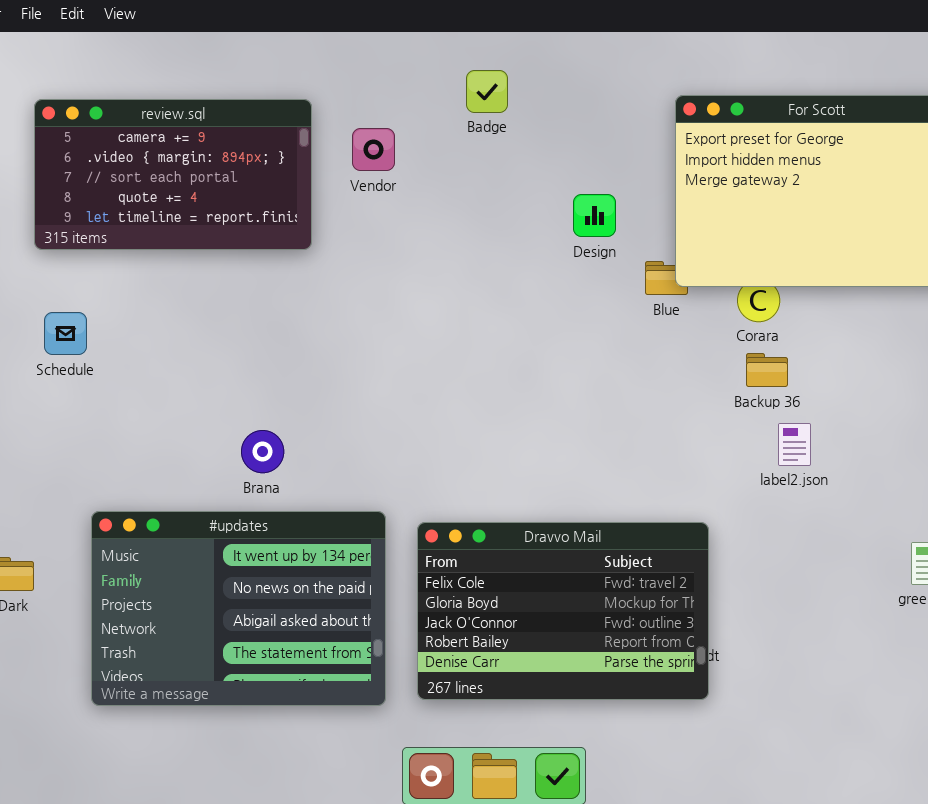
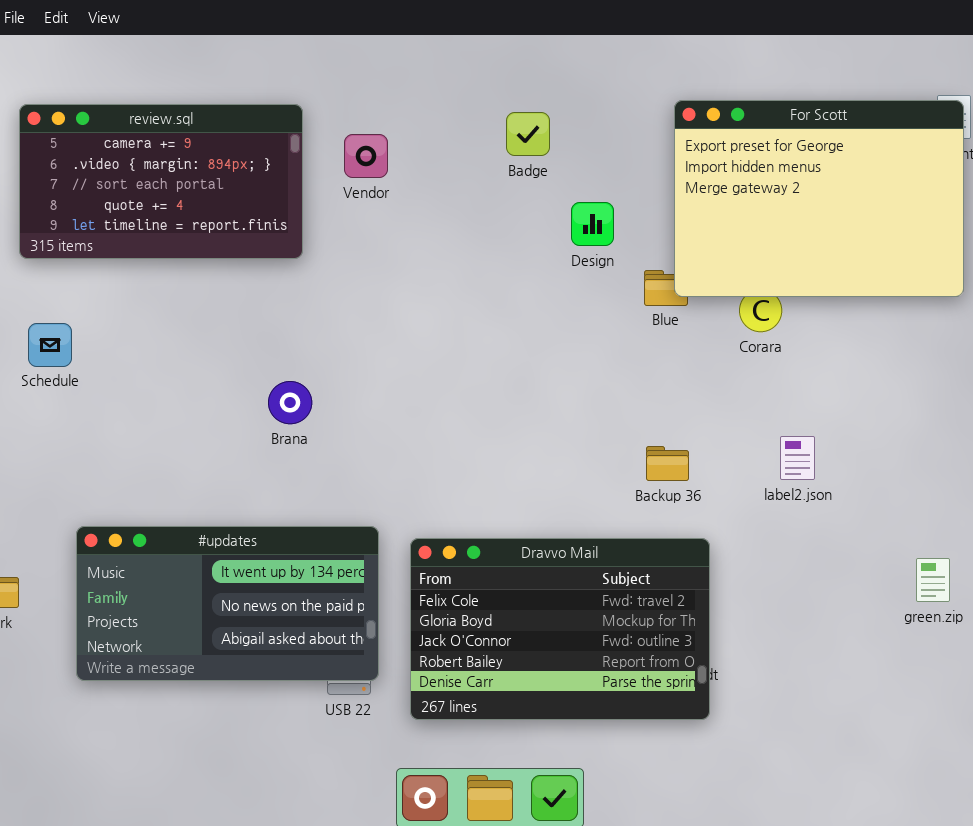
Badge: [466,70,508,113] -> [506,112,550,156], moved
Backup 36: [746,353,788,387] -> [646,446,689,481], moved
Brana: [241,430,284,473] -> [268,381,312,424], moved
#updates: [91,511,386,706] -> [76,526,379,681], resized

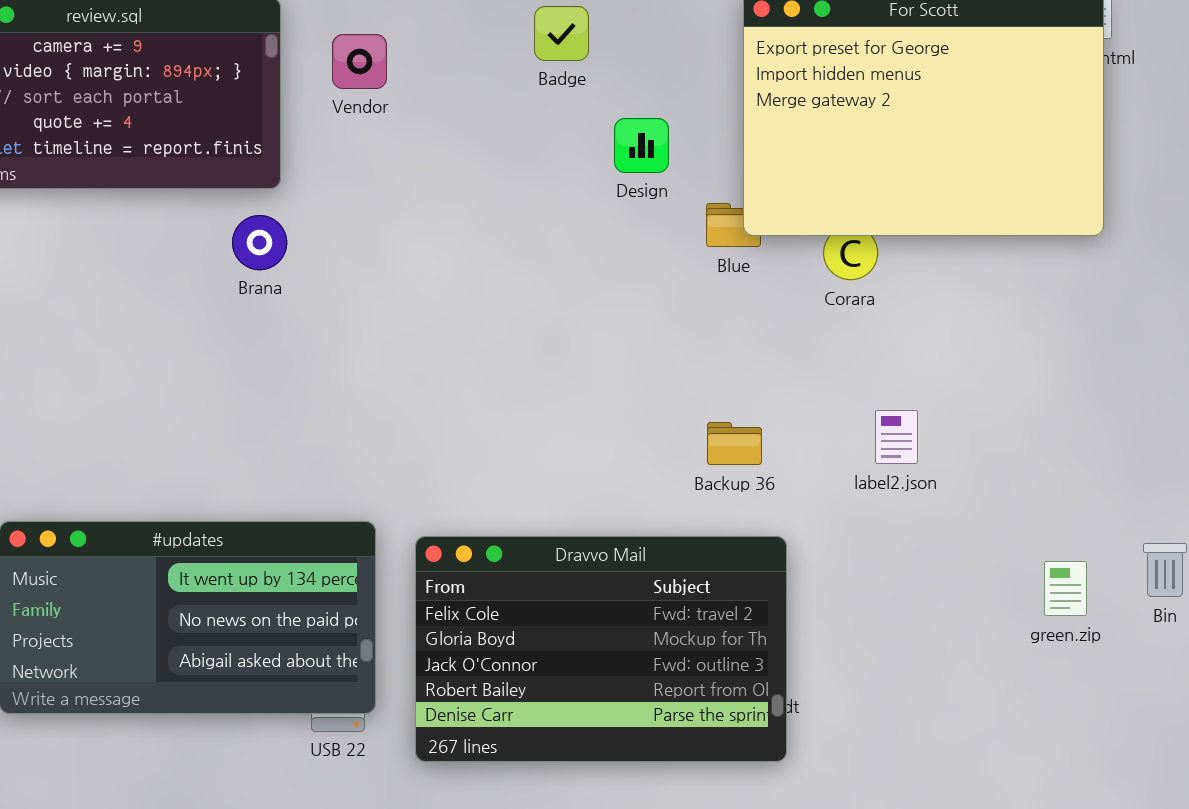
Brana: [268,381,312,424] -> [232,215,287,270], moved

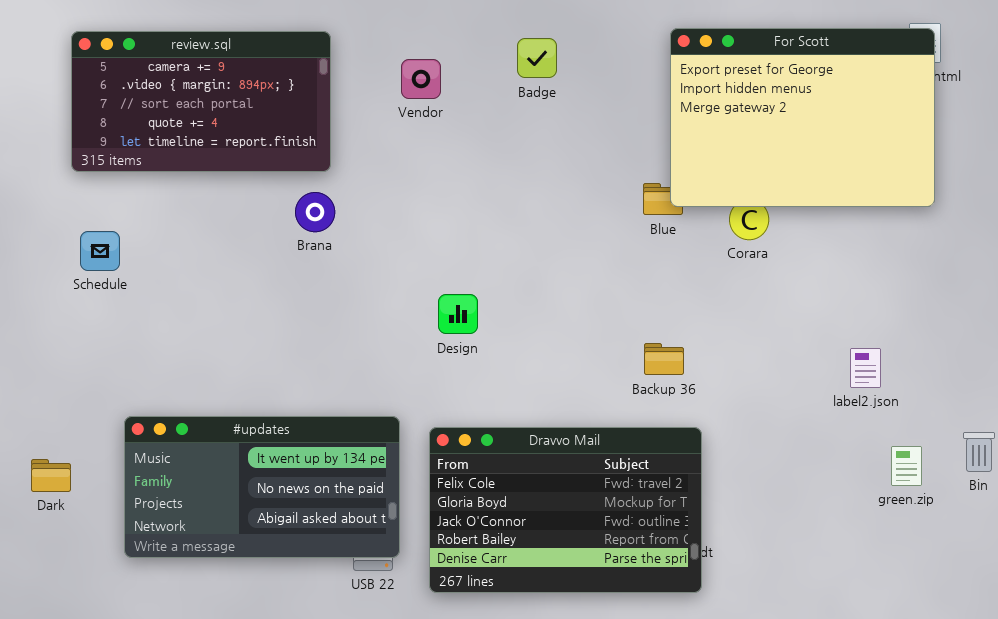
Vendor: [332,34,387,89] -> [401,59,441,99], moved
Design: [614,118,669,173] -> [438,294,478,334], moved
label2.json: [875,410,918,464] -> [850,348,881,388], moved

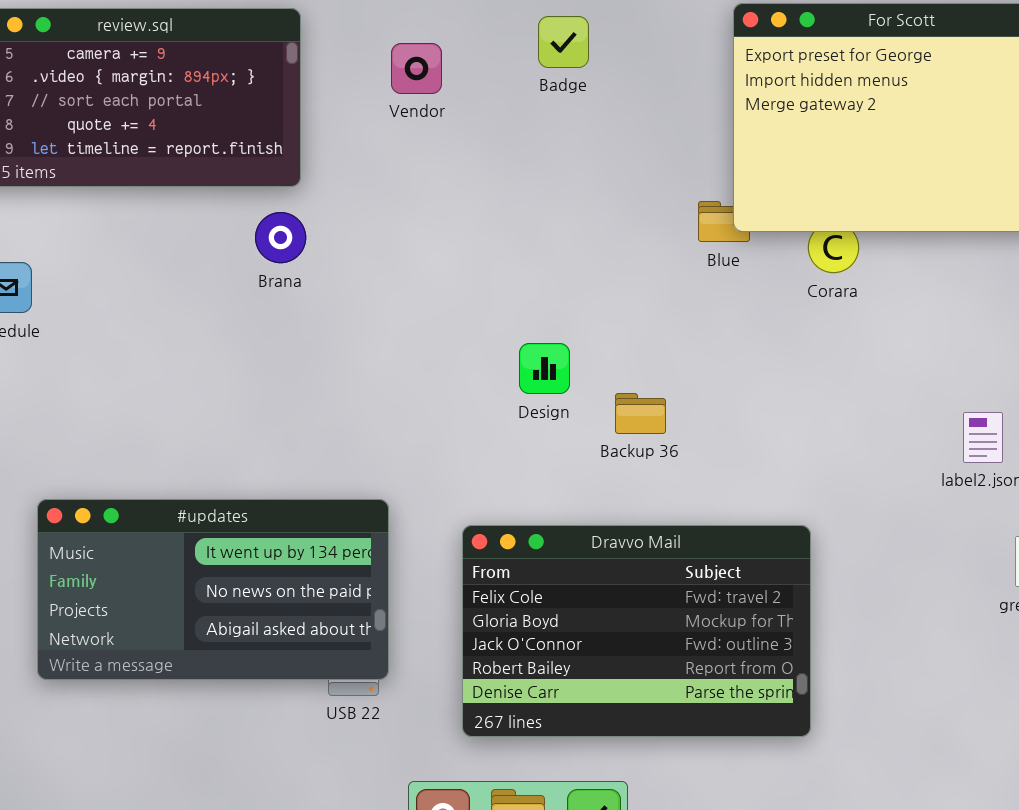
Design: [438,294,478,334] -> [519,343,570,394], moved
Backup 36: [644,343,684,375] -> [615,393,666,434], moved
Dravvo Mail: [429,427,702,593] -> [462,525,811,737], moved

